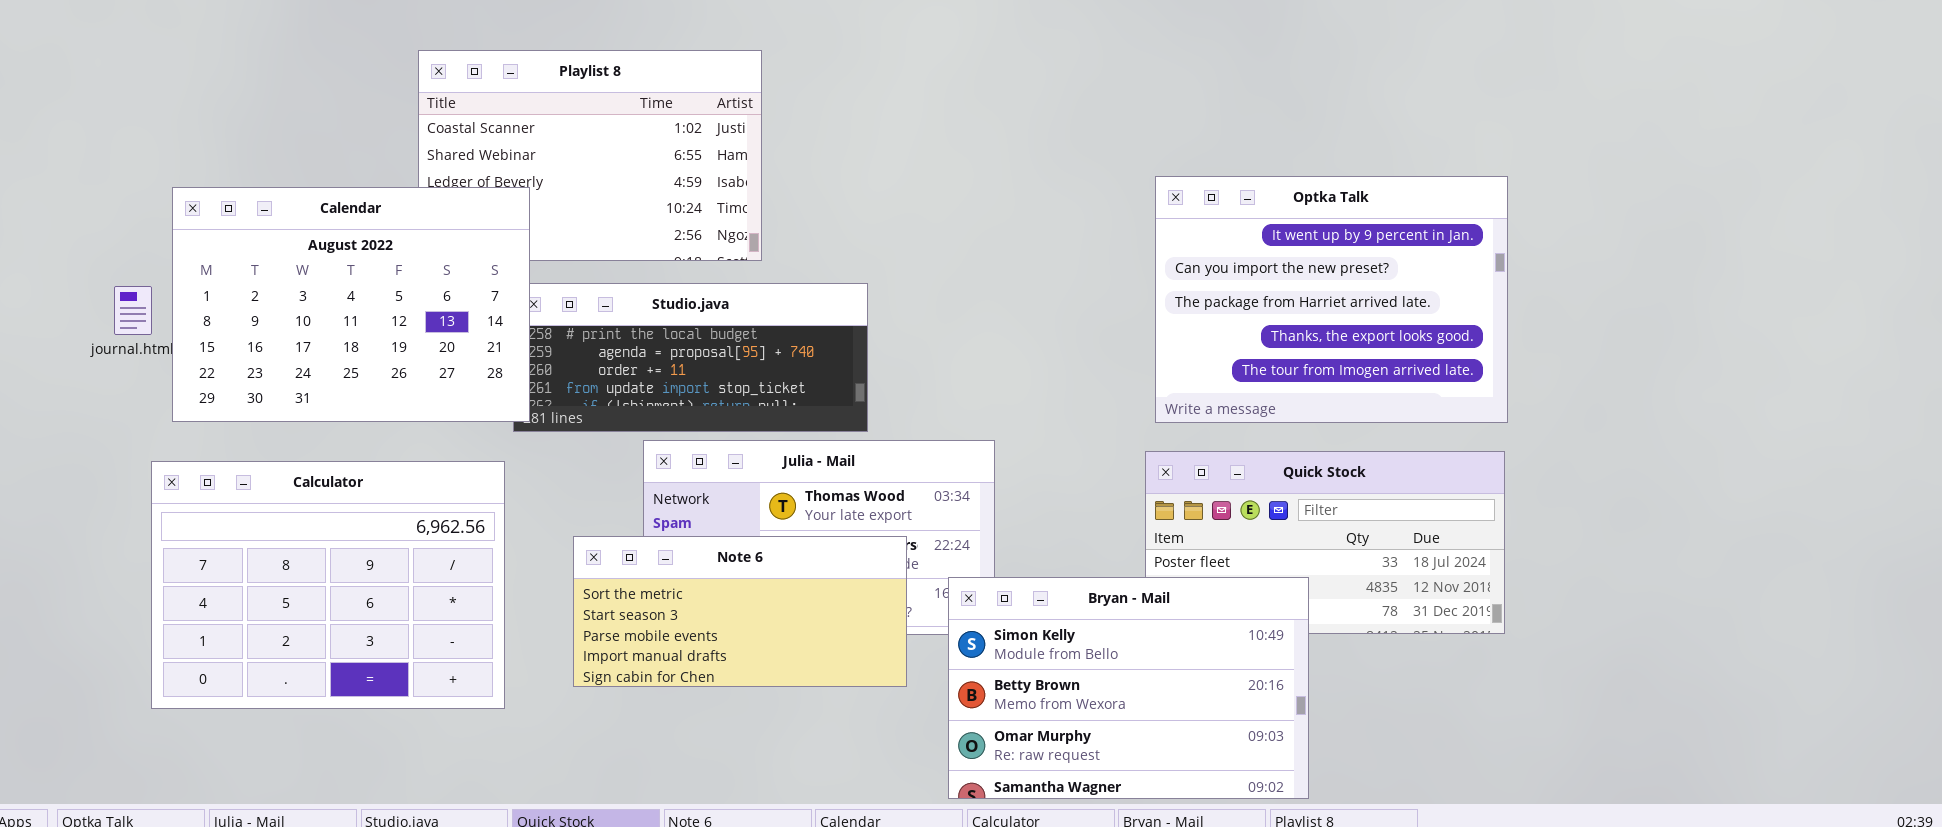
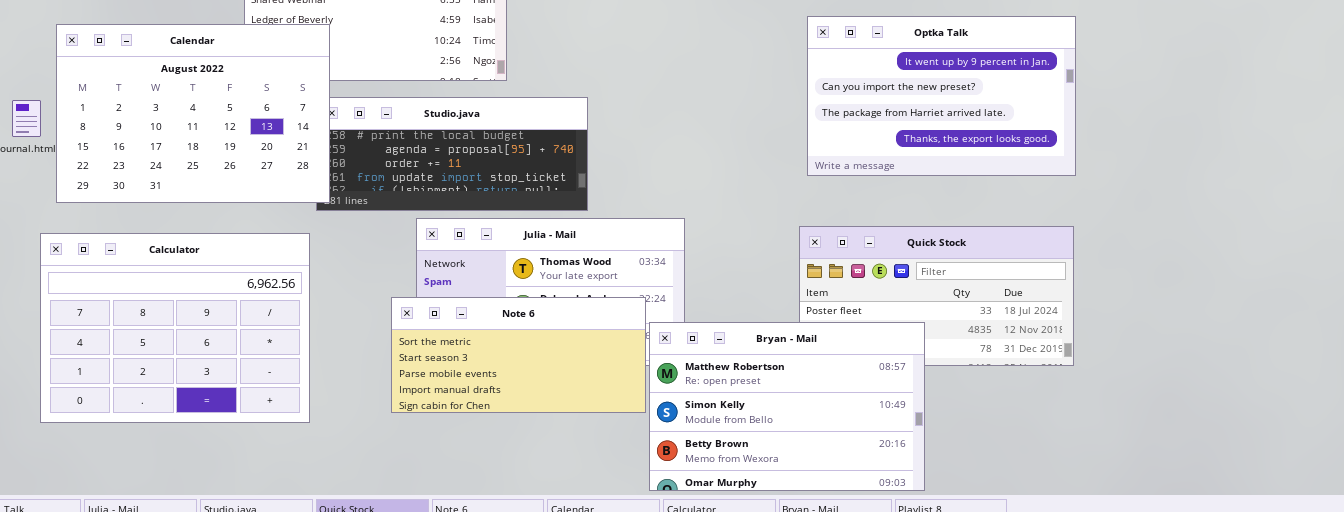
Optka Talk: [1155,176,1508,423] -> [807,16,1076,176], resized
Note 6: [573,536,907,687] -> [391,297,646,413], moved
Bryan - Mail: [948,577,1309,799] -> [649,322,925,491], scrolled up 1 row

